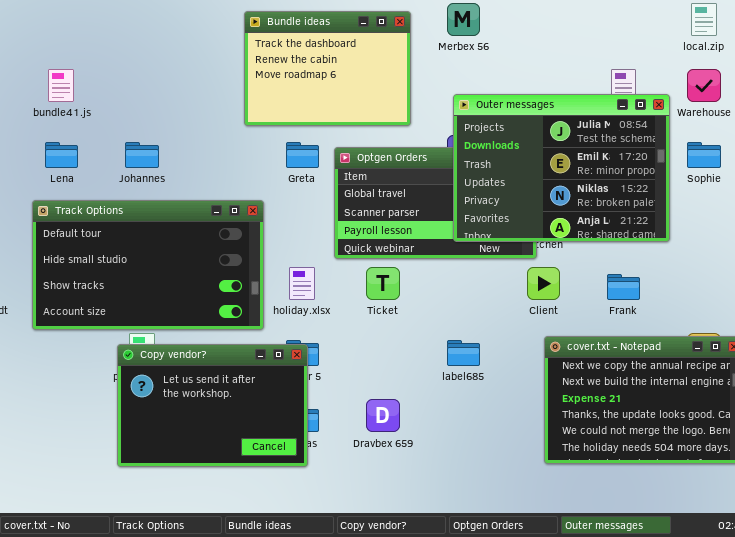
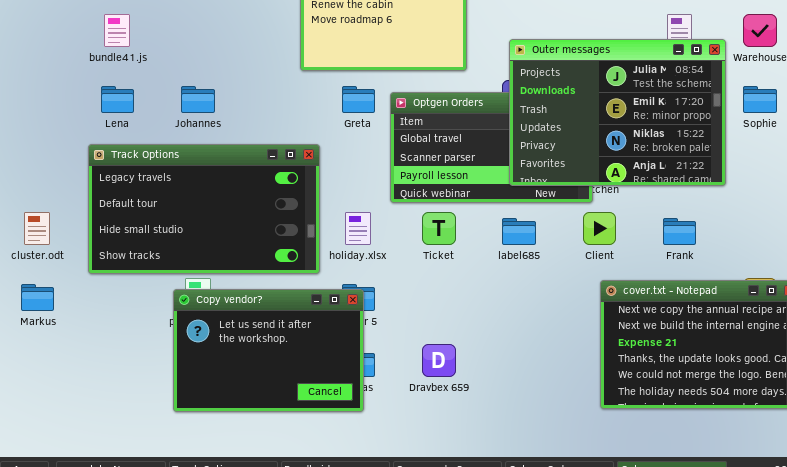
Track Options: [32,200,264,330] -> [88,144,320,274], scrolled up 1 row
label685: [447,340,480,366] -> [502,218,536,245], moved

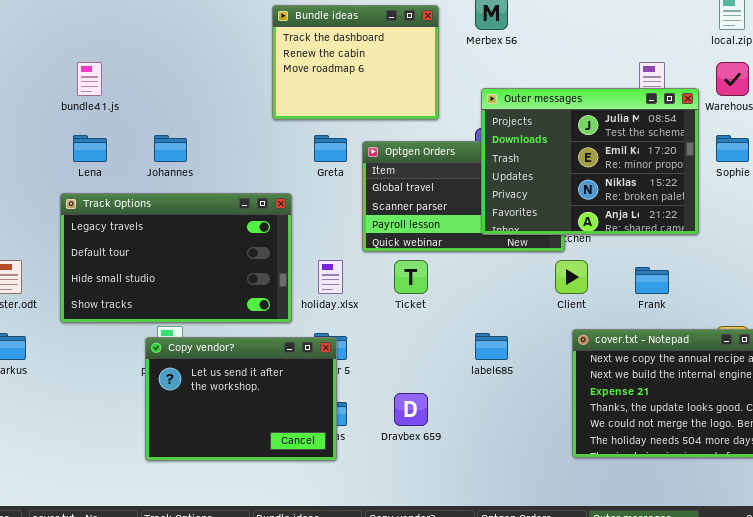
label685: [502,218,536,245] -> [475,333,508,360], moved

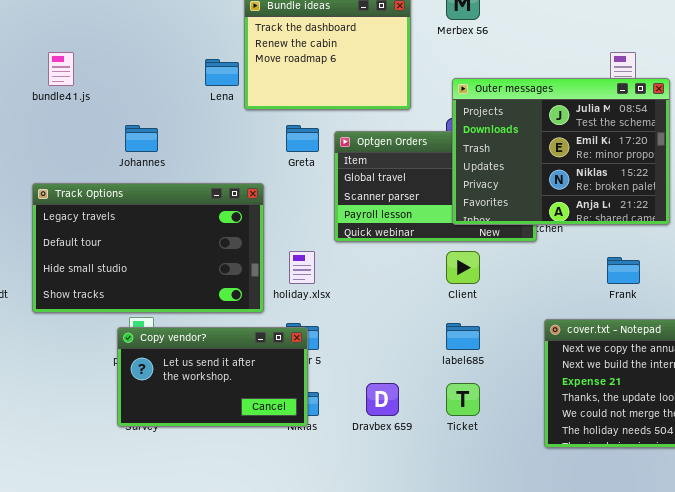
Lena: [73,135,107,162] -> [205,59,239,86], moved
Ticket: [394,260,428,294] -> [446,383,480,416], moved
Client: [555,260,588,294] -> [446,251,480,284], moved
Copy vendor?: [145,337,337,461] -> [117,327,308,427], resized

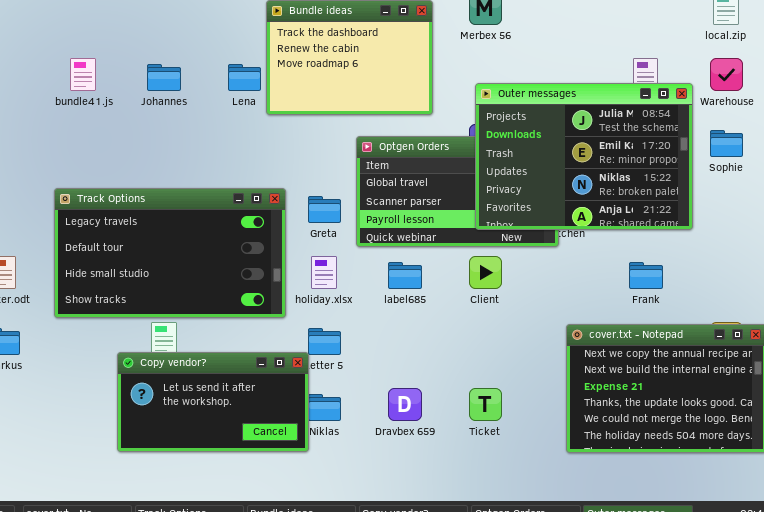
Johannes: [125,125,158,152] -> [147,64,181,91], moved
Greta: [286,125,319,152] -> [308,196,341,223], moved
label685: [446,323,480,350] -> [388,262,422,289], moved
Copy vendor?: [117,327,308,427] -> [117,352,309,452], moved

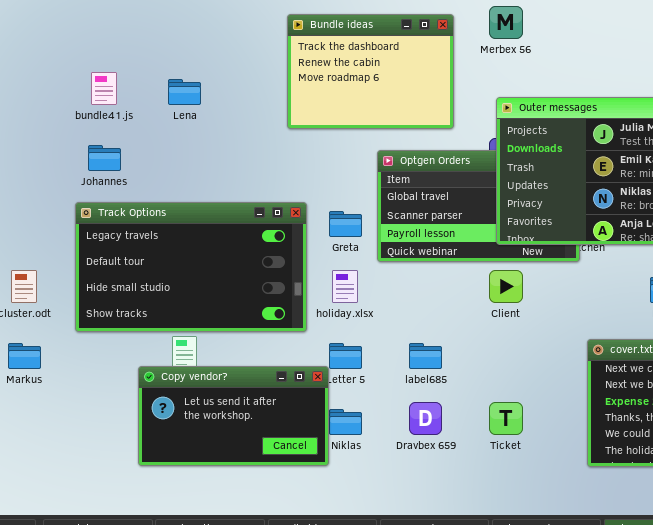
Johannes: [147,64,181,91] -> [88,145,121,171], moved
Lena: [228,64,261,91] -> [168,79,201,105], moved
label685: [388,262,422,289] -> [409,343,442,369], moved

